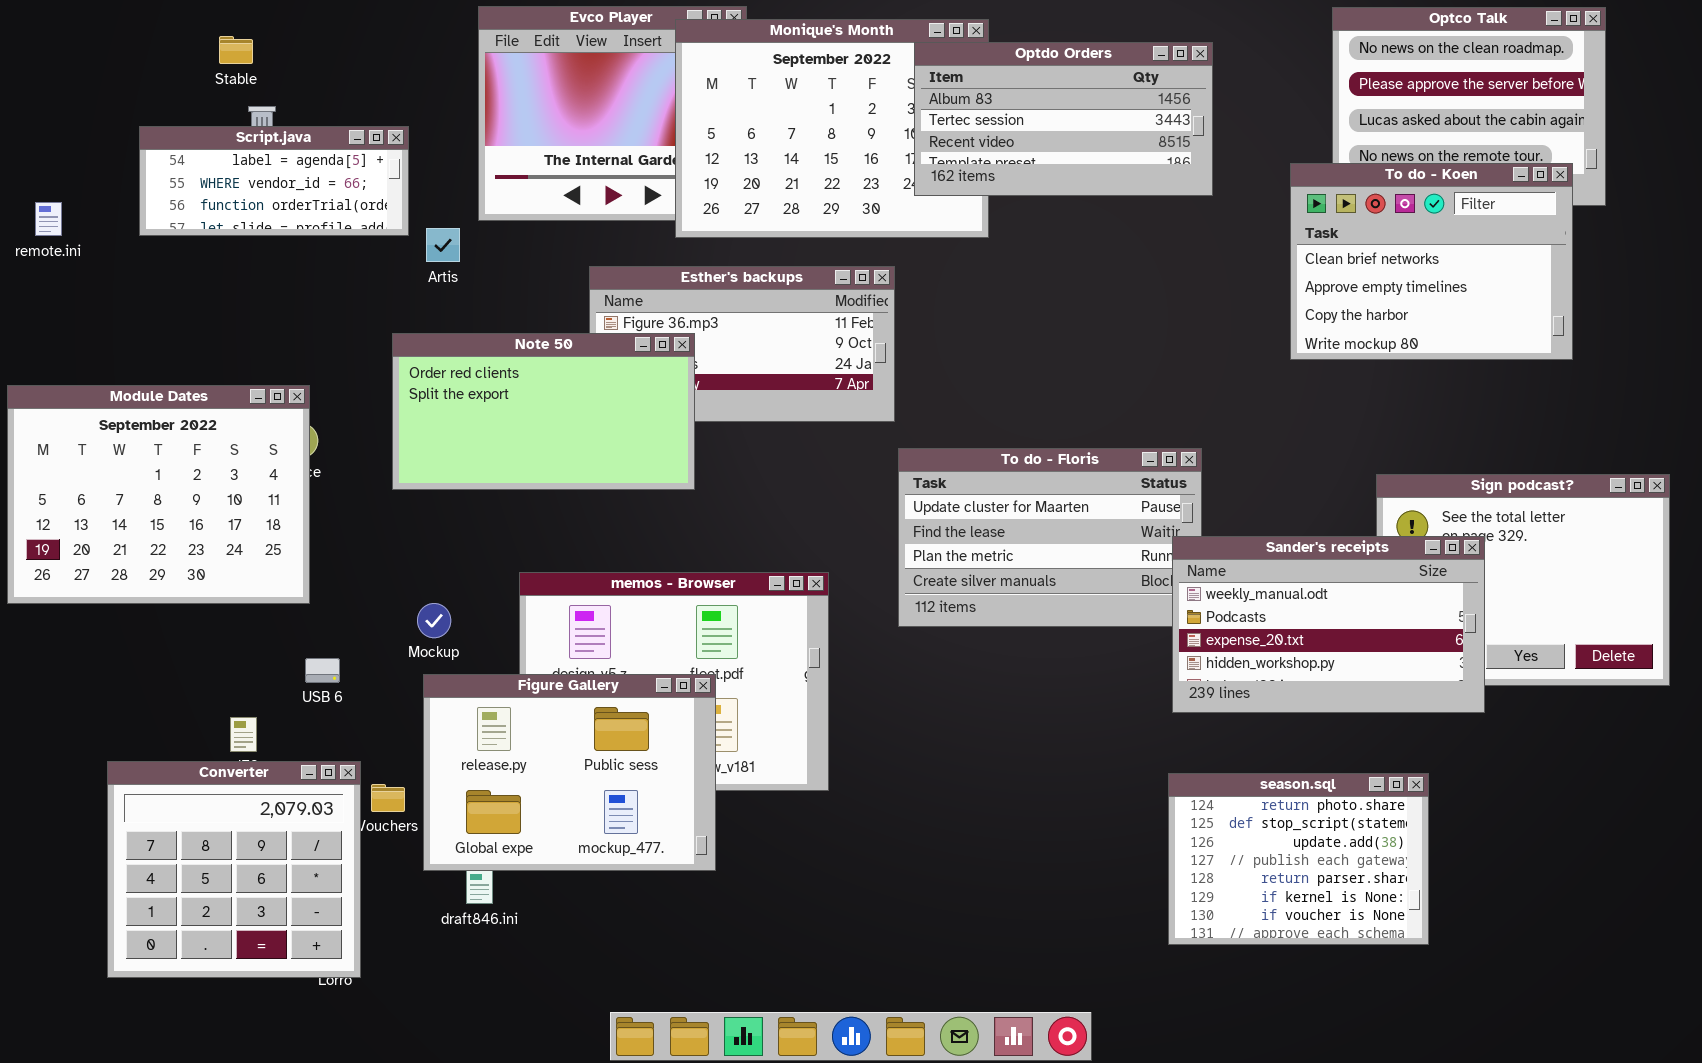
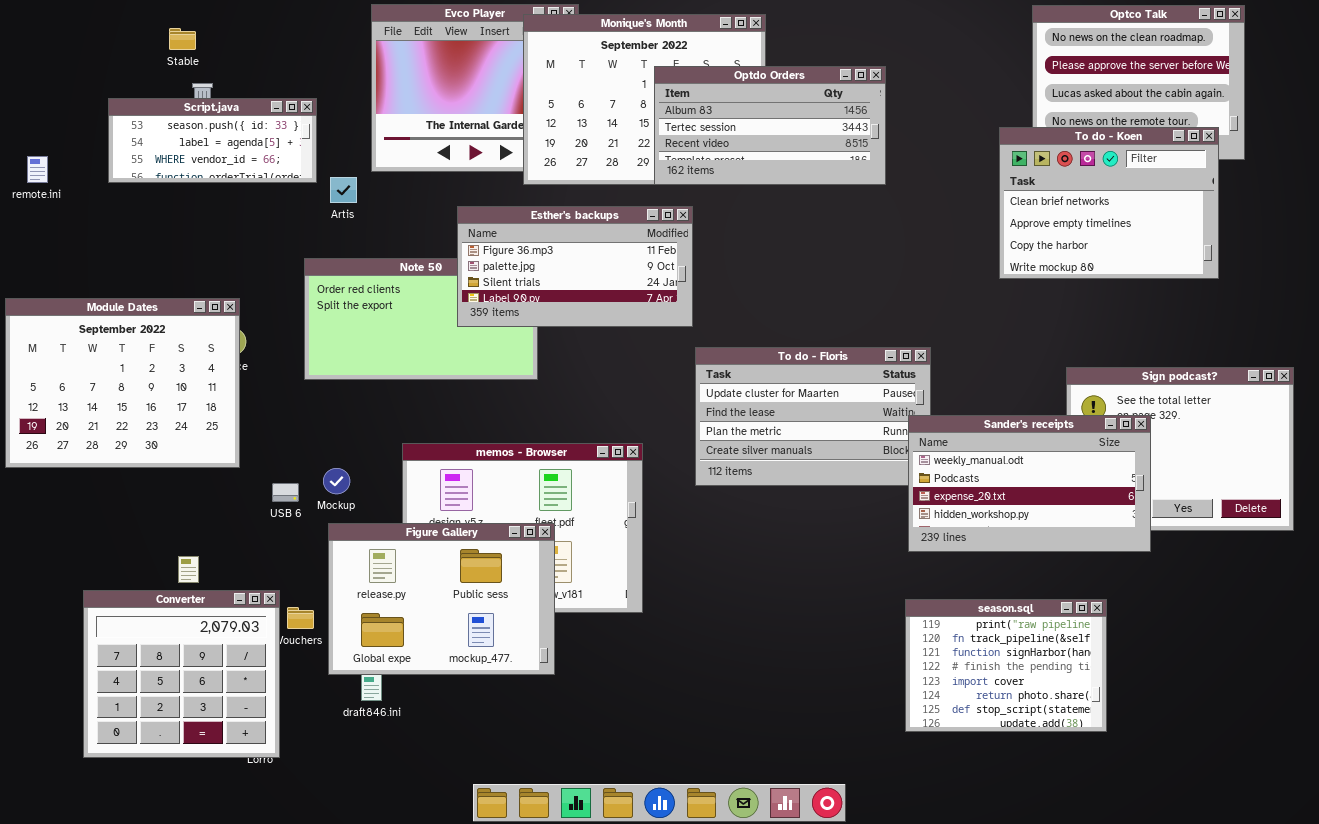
Optdo Orders: [914,42,1213,196] -> [654,66,886,185], moved
Script.java: [139,126,409,236] -> [108,98,317,183], scrolled up 1 row
Esther's backups: [589,266,895,422] -> [457,206,693,327], raised
USB 6: [305,658,340,683] -> [272,483,299,502], moved
season.sql: [1168,773,1429,945] -> [905,599,1107,732], scrolled up 5 rows

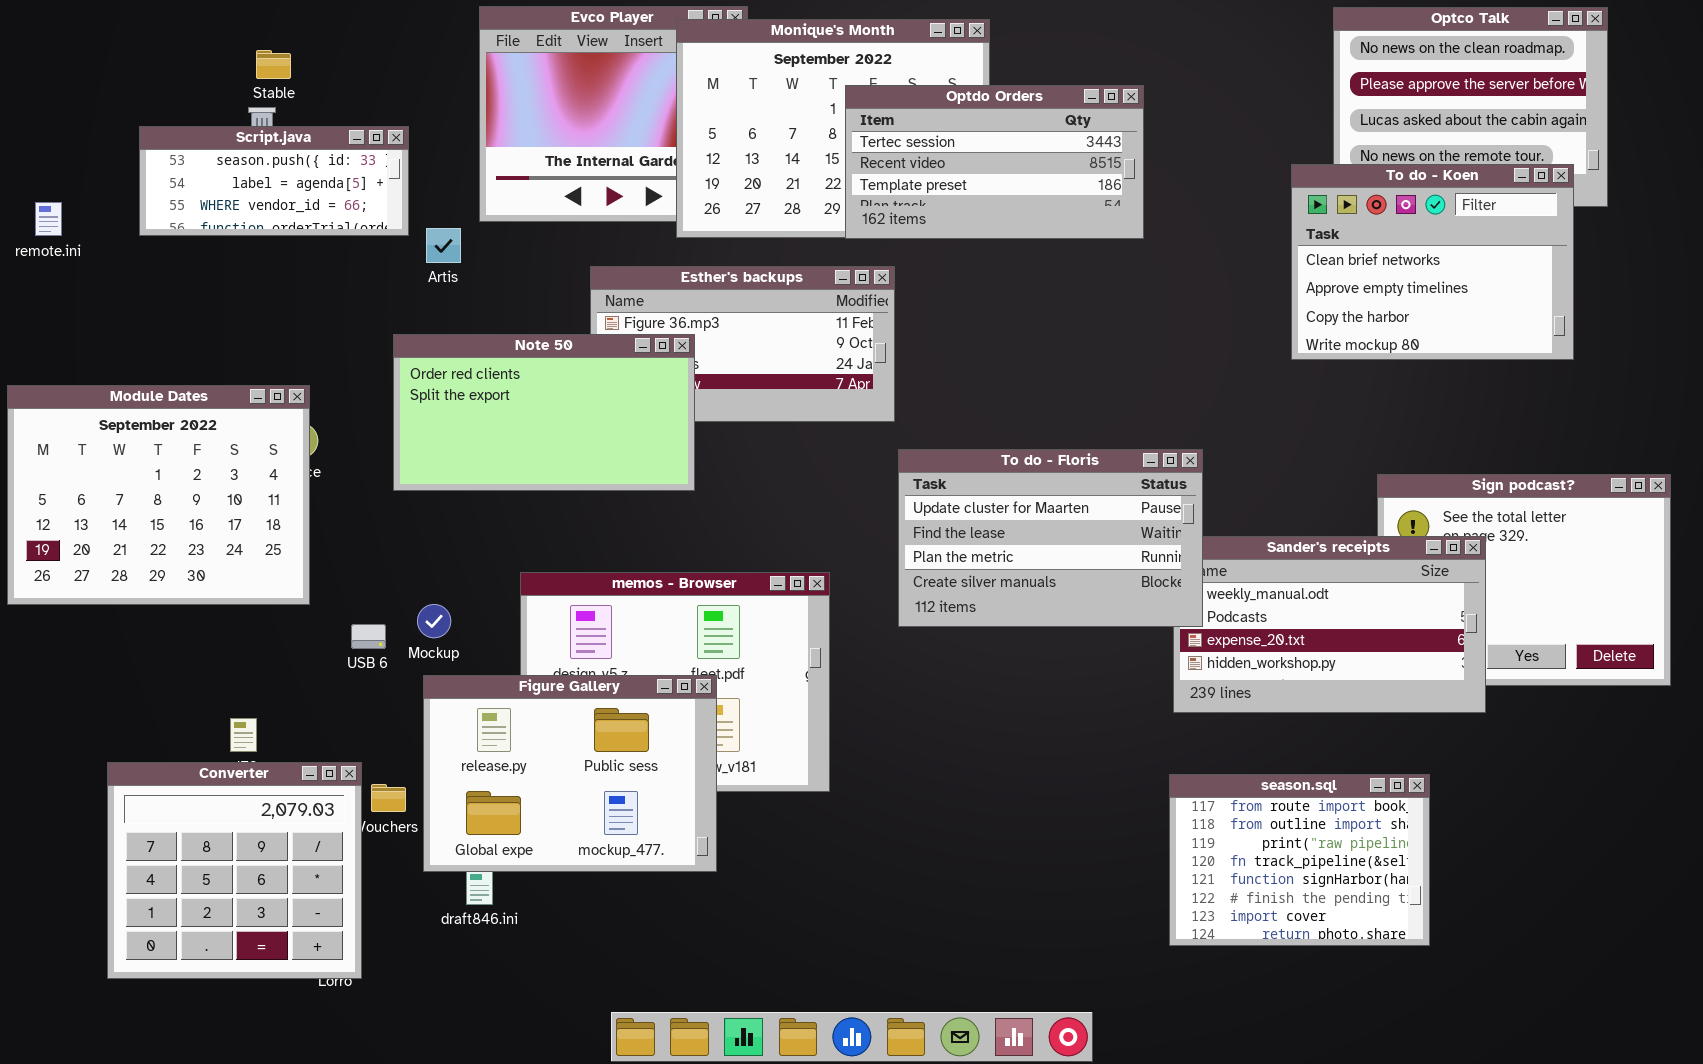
Stable: [169,28,196,50] -> [256,50,291,79], moved
Optdo Orders: [654,66,886,185] -> [845,85,1144,239], scrolled down 1 row
Note 50: [304,258,538,380] -> [393,334,695,491], raised
To do - Floris: [695,347,931,486] -> [898,449,1203,627], raised
season.sql: [905,599,1107,732] -> [1169,774,1430,946], scrolled up 2 rows

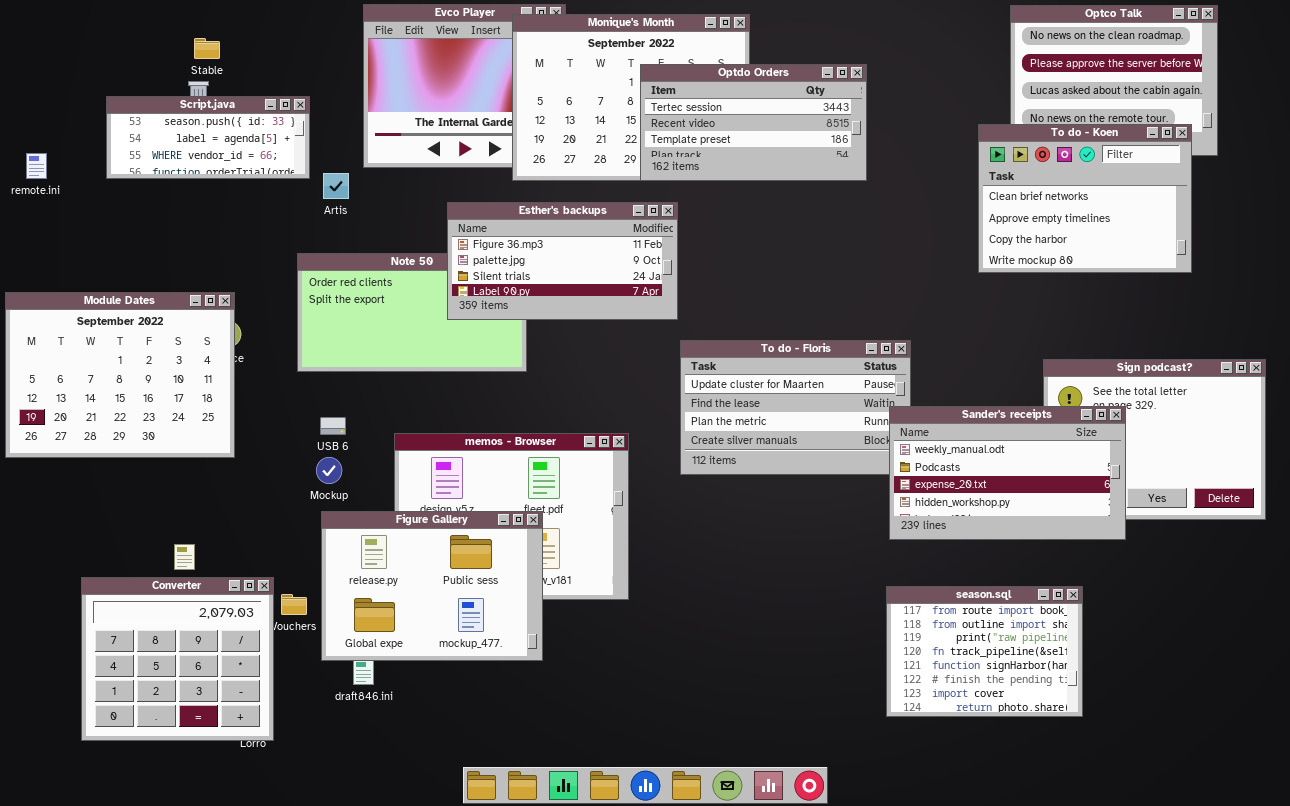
Esther's backups: [590,266,895,422] -> [447,202,678,320], raised
Sander's receipts: [1173,536,1486,713] -> [889,406,1126,540], raised
USB 6: [351,624,386,649] -> [320,417,346,435], moved

